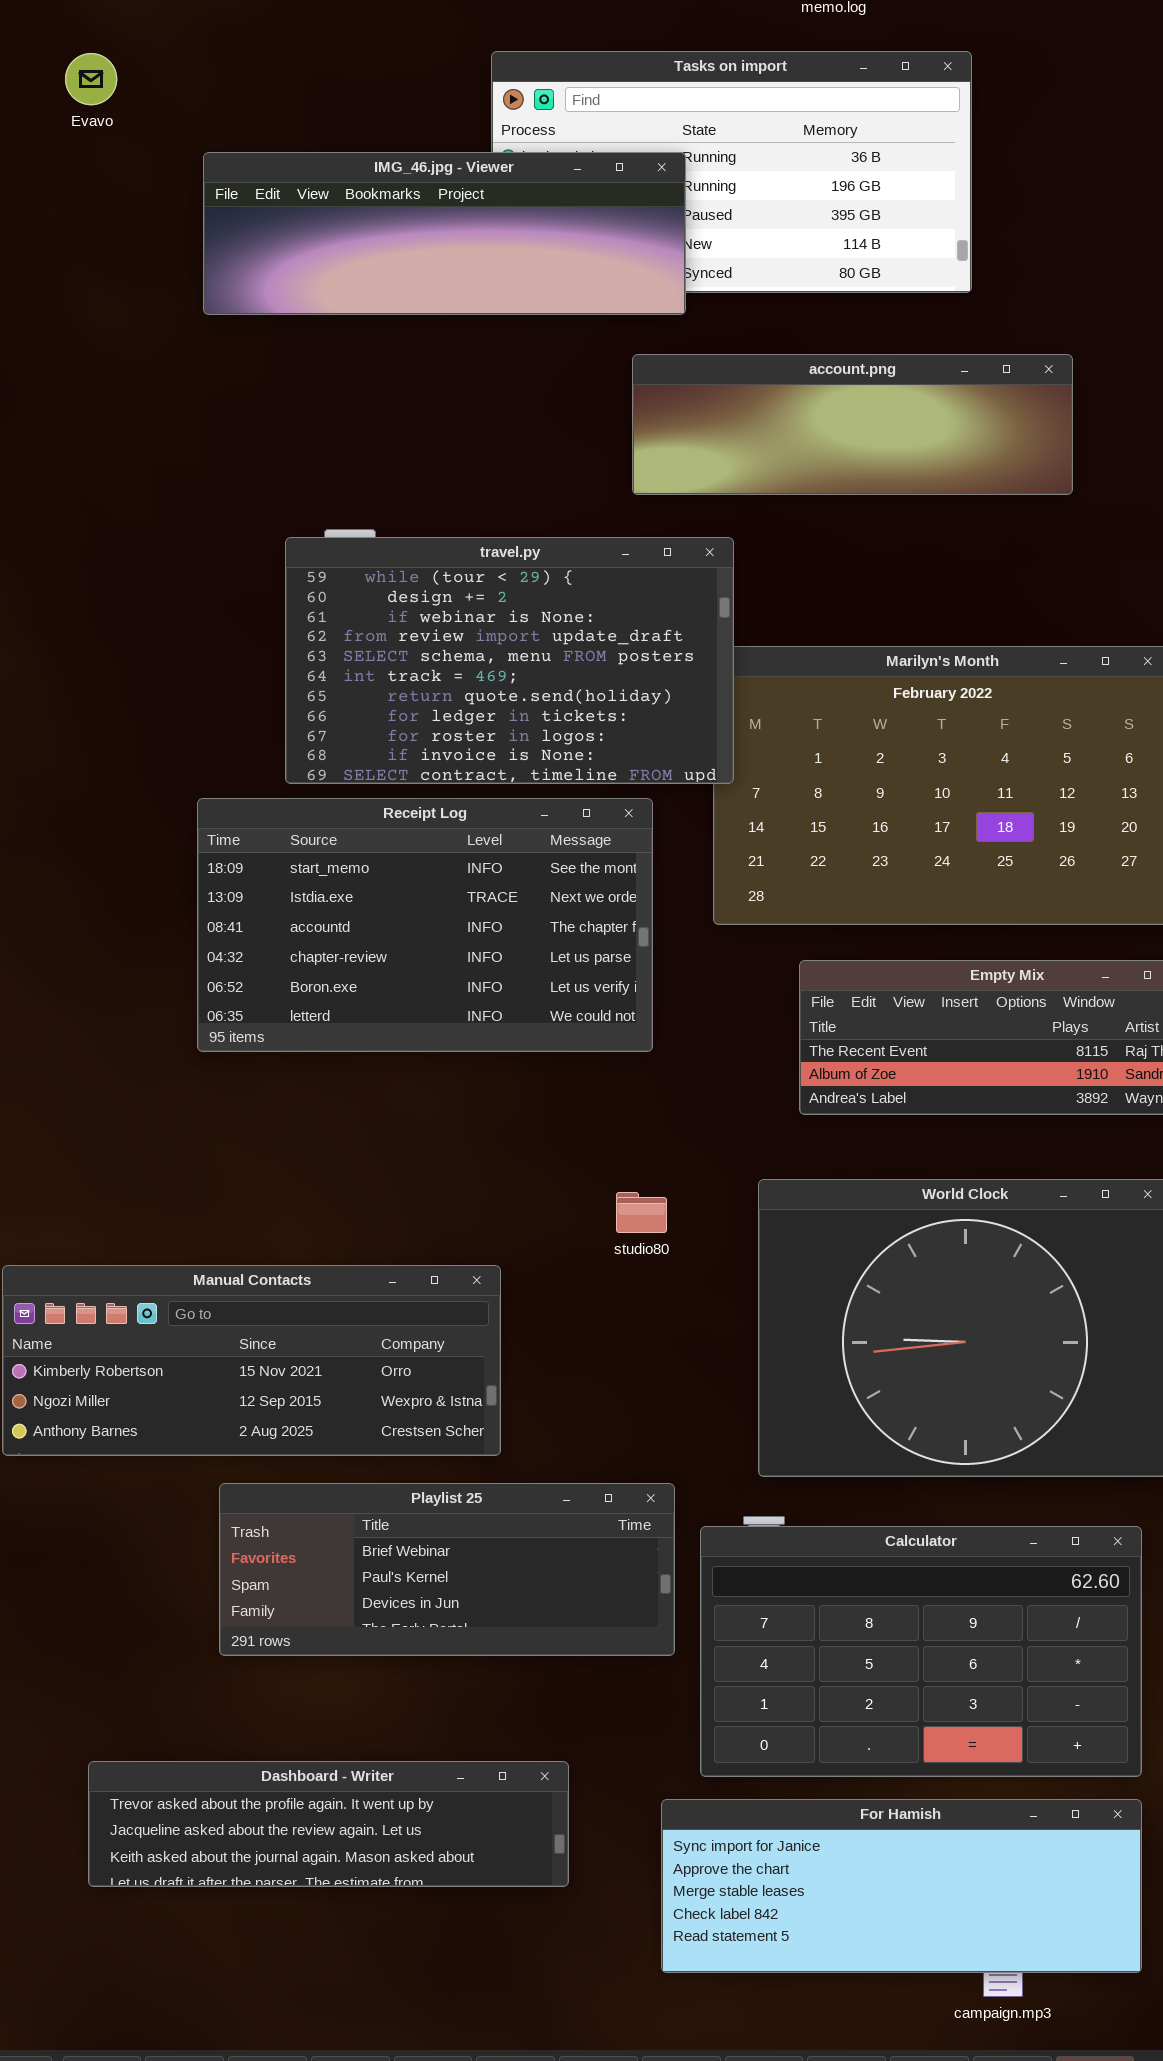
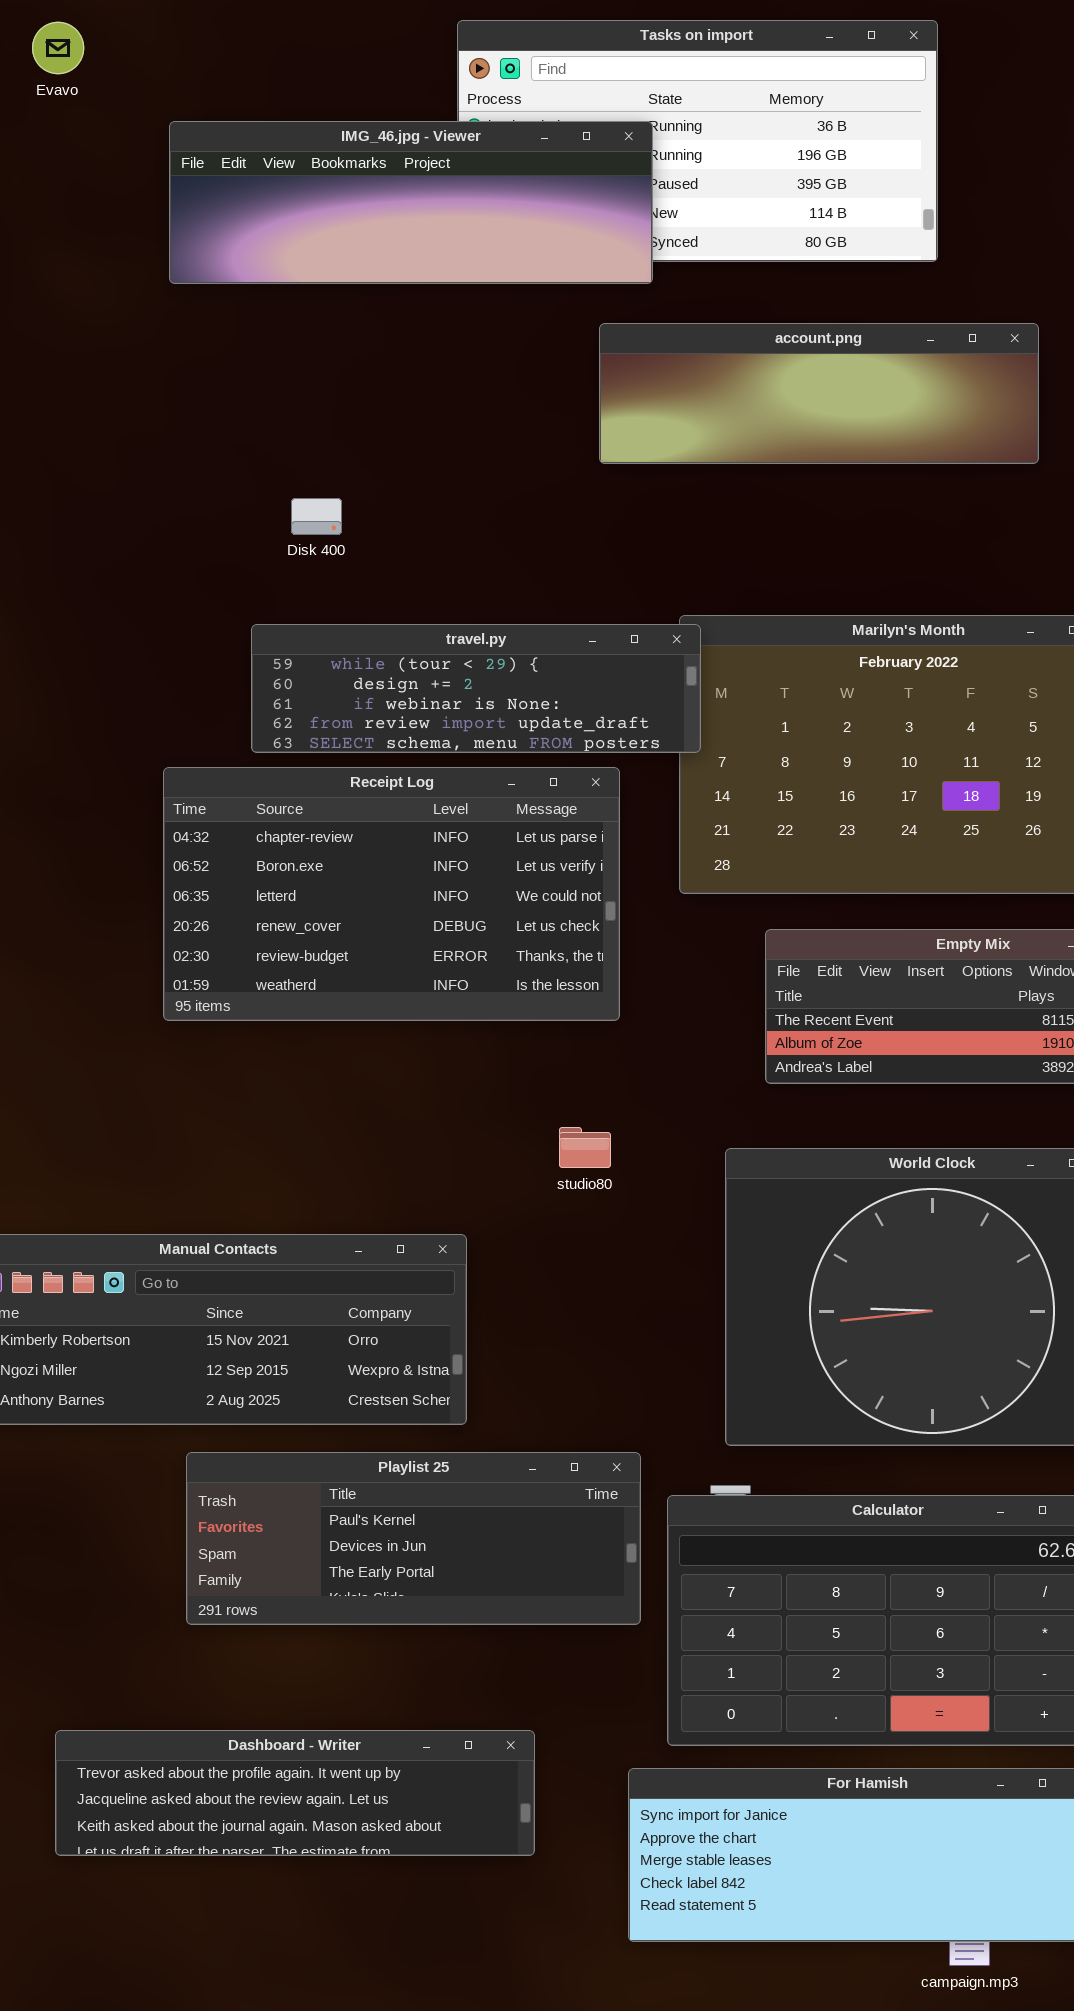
travel.py: [285,537,734,784] -> [251,624,701,753], resized
Receipt Log: [197,798,653,1052] -> [163,767,620,1021], scrolled down 3 rows
studio80: [616,1192,667,1233] -> [559,1127,611,1168], moved
Playlist 25: [219,1483,675,1656] -> [186,1452,641,1625], scrolled down 1 row

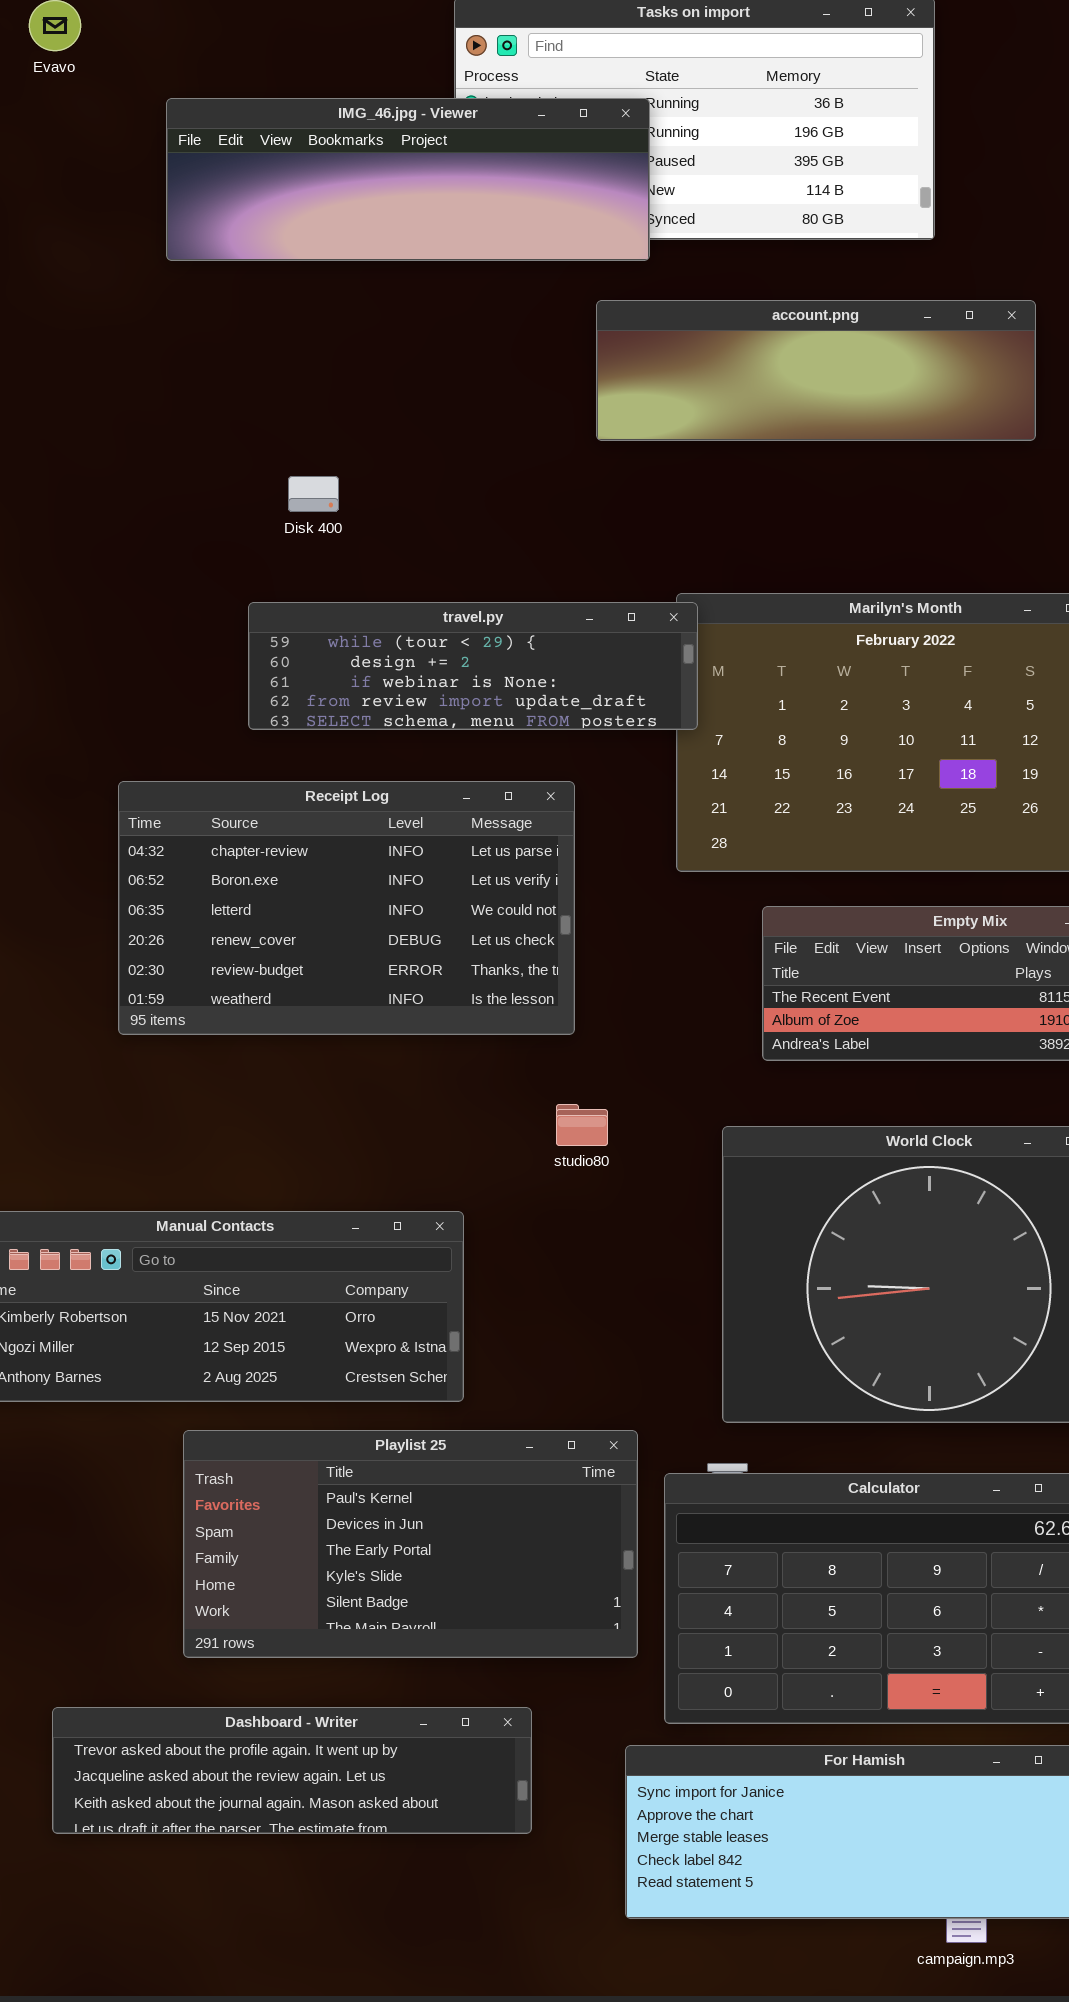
Receipt Log: [163,767,620,1021] -> [118,781,575,1035], moved
Playlist 25: [186,1452,641,1625] -> [183,1430,638,1658], resized

